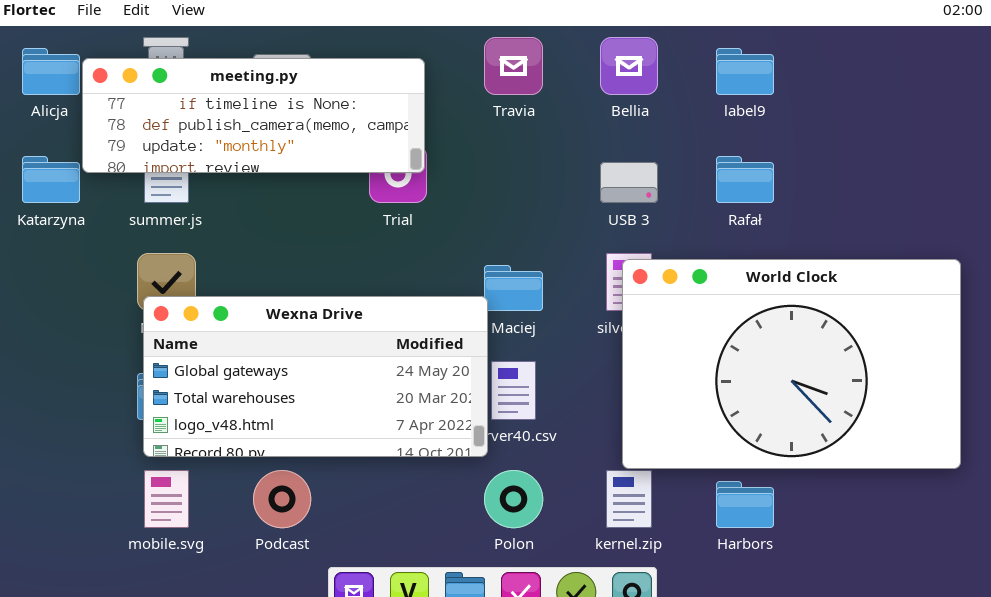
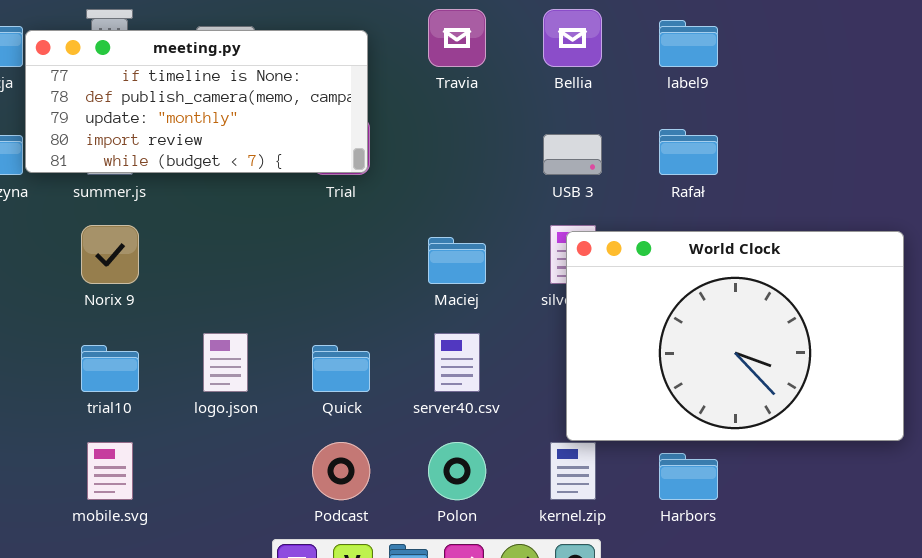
meeting.py: [82,58,425,173] -> [25,30,368,173], resized
Wexna Drive: [143,296,488,457] -> none, closed
Podcast: [253,470,311,528] -> [312,442,370,500], moved

